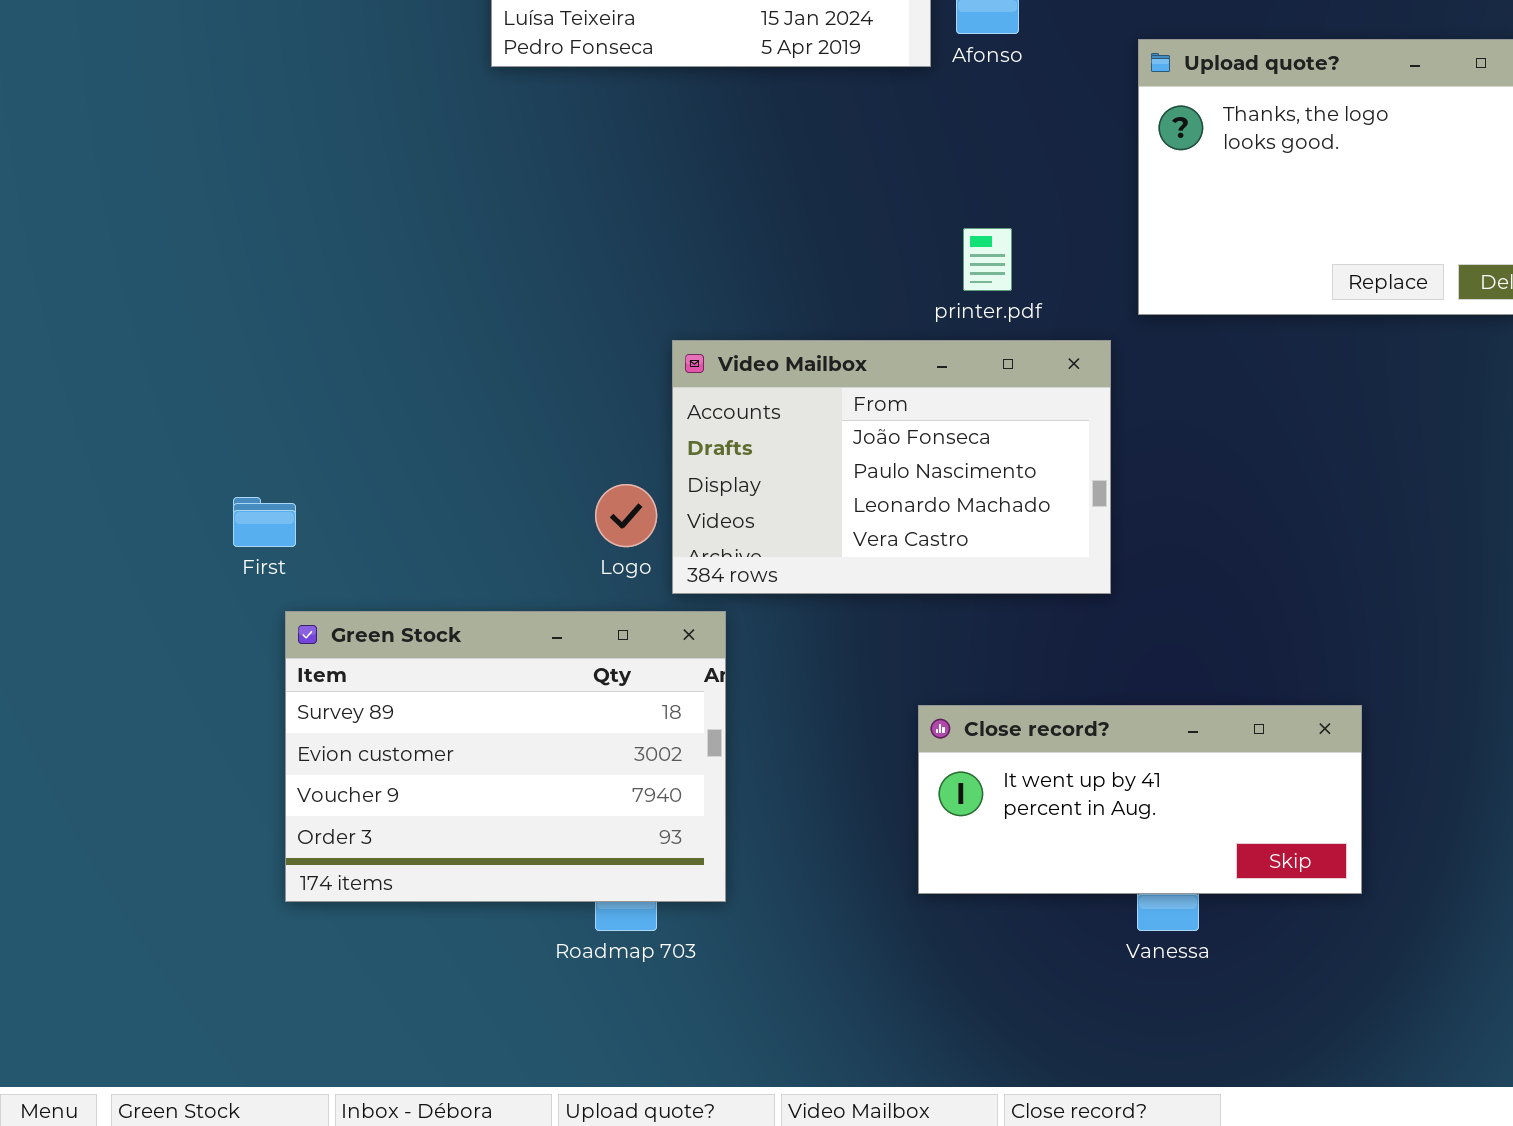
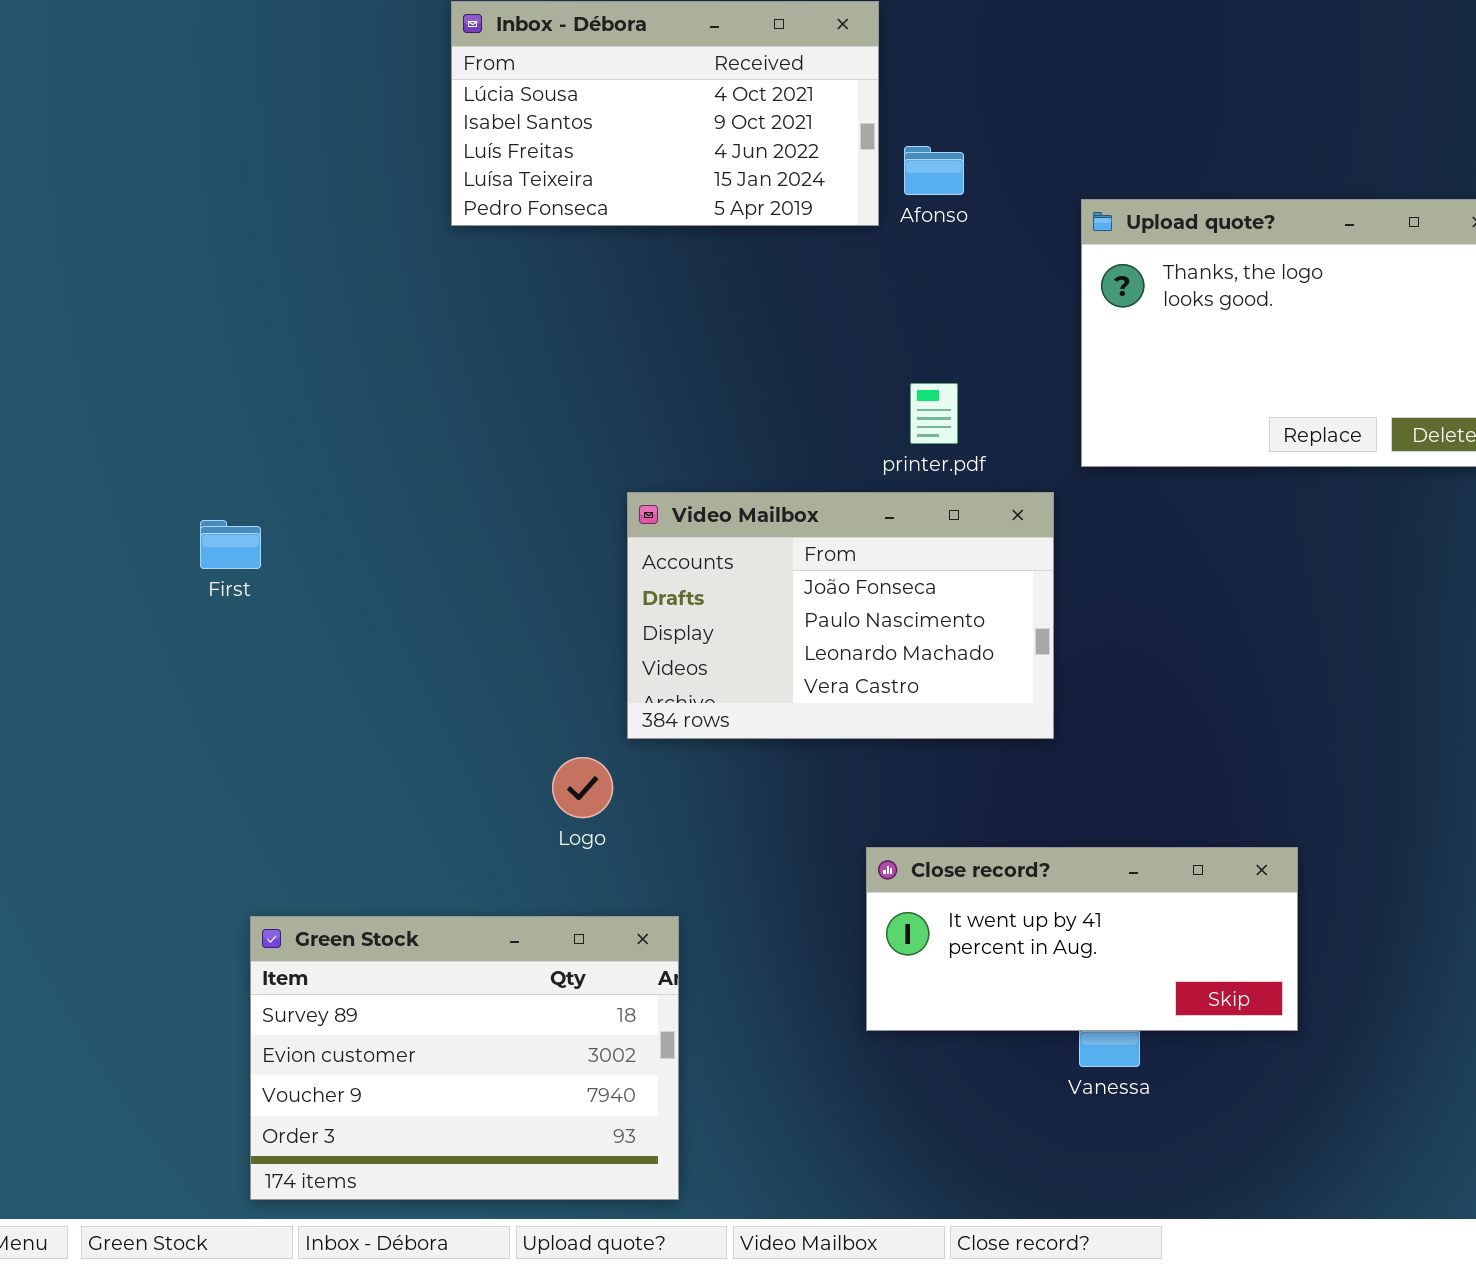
Logo: [595,484,657,547] -> [552,757,613,818], moved
First: [233,497,296,547] -> [200,520,261,569], moved
Green Stock: [285,611,726,902] -> [250,916,679,1200], moved

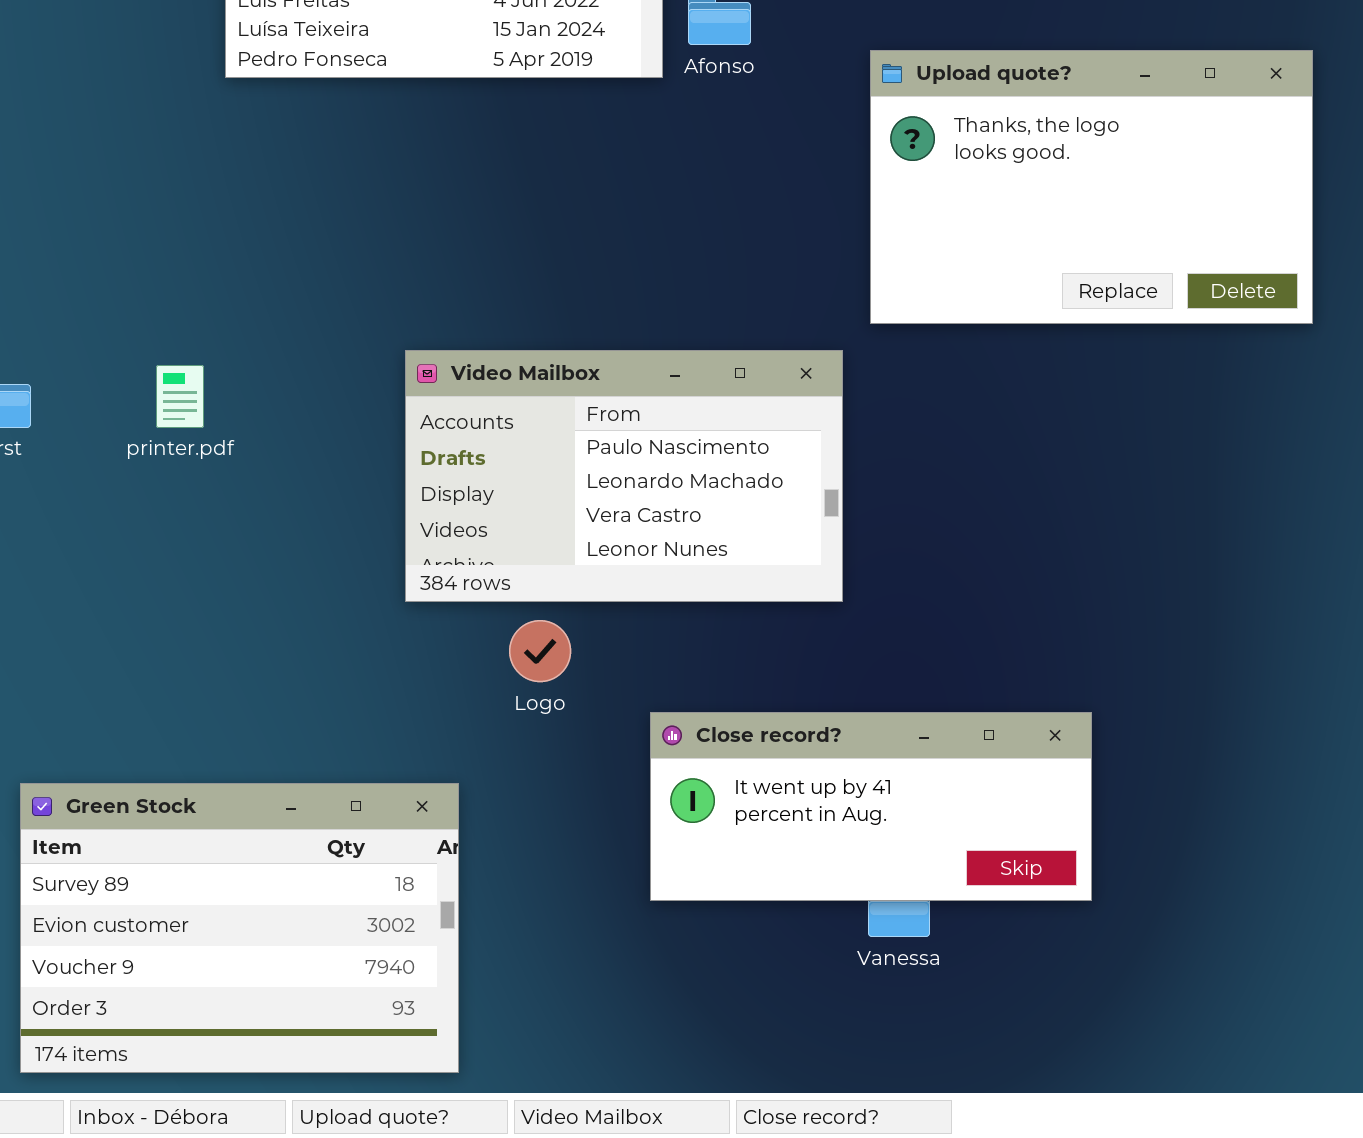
printer.pdf: [910,383,958,444] -> [156,365,204,428], moved
Video Mailbox: [627,492,1054,739] -> [405,350,843,602], scrolled down 1 row
Logo: [552,757,613,818] -> [509,620,571,682], moved

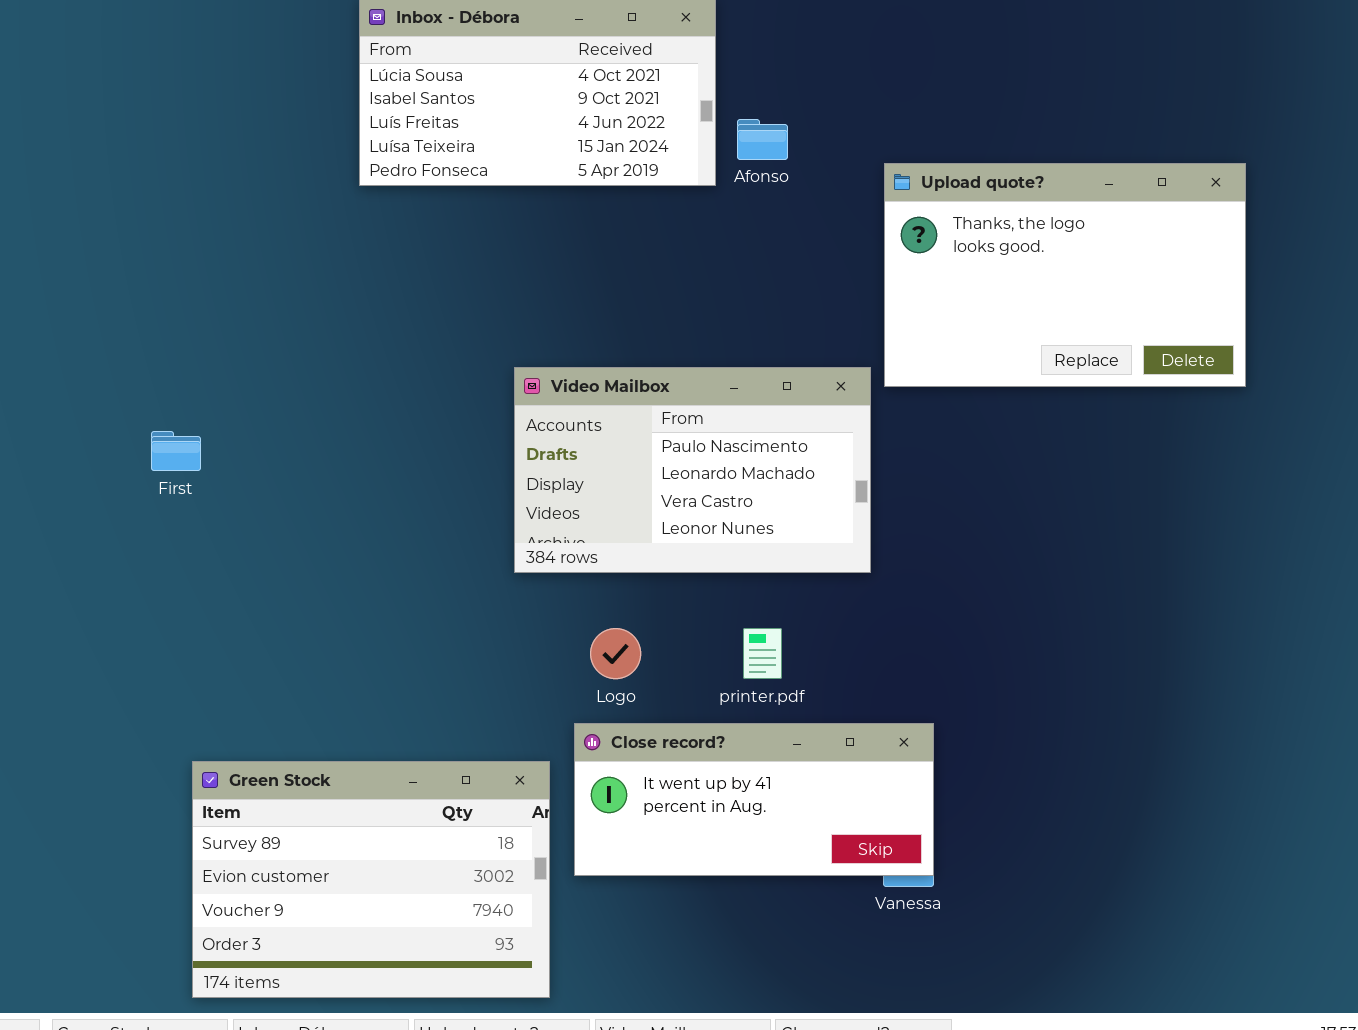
Video Mailbox: [405,350,843,602] -> [514,367,871,573], moved
printer.pdf: [156,365,204,428] -> [743,628,782,679], moved
Close record?: [650,712,1092,901] -> [574,723,934,876], moved

